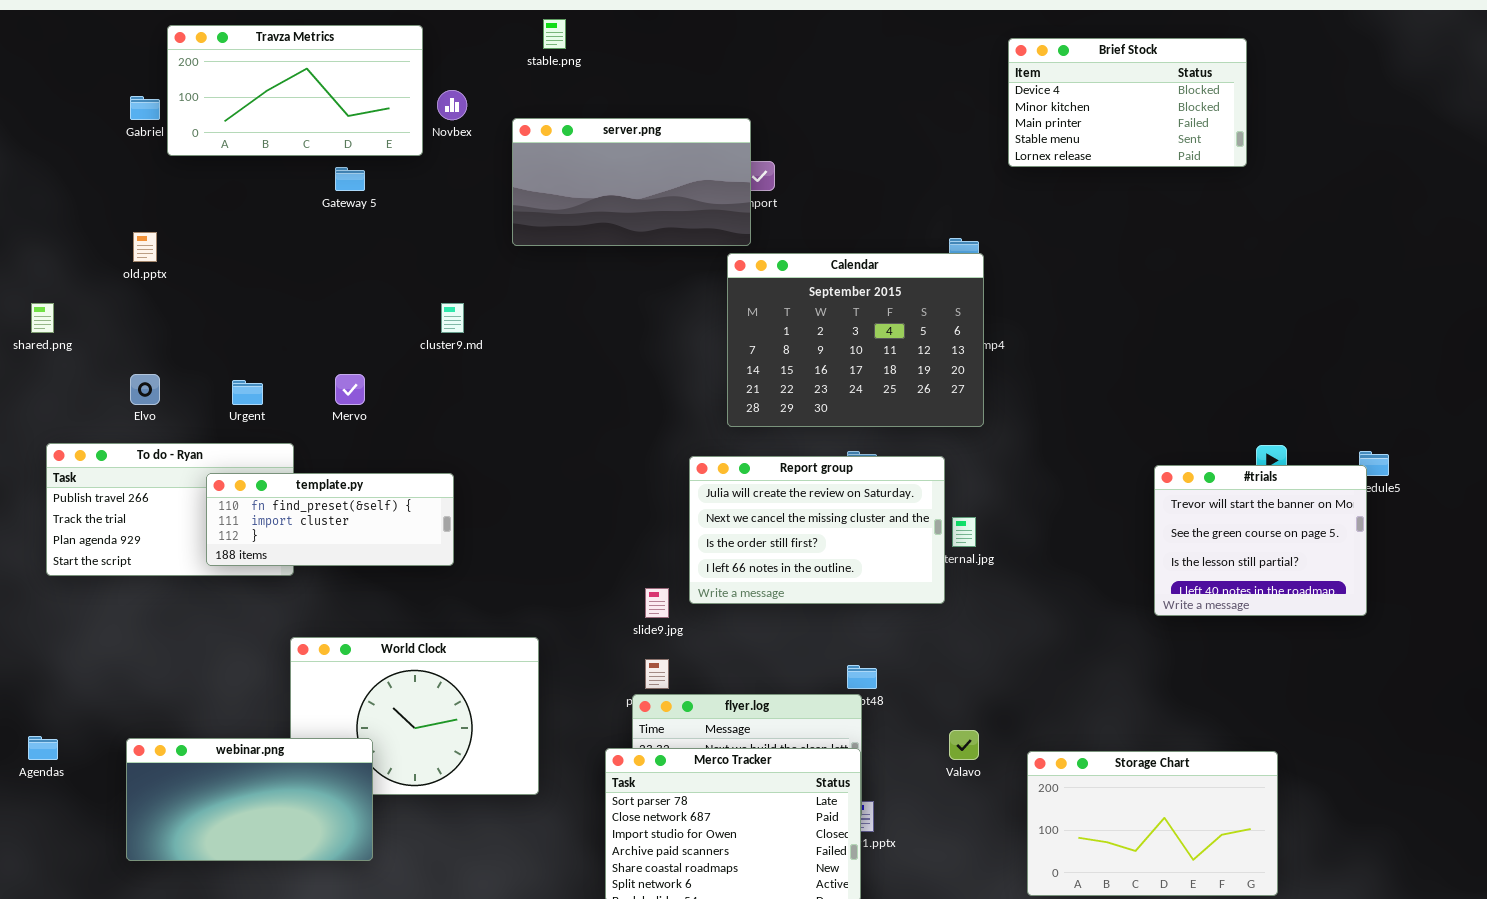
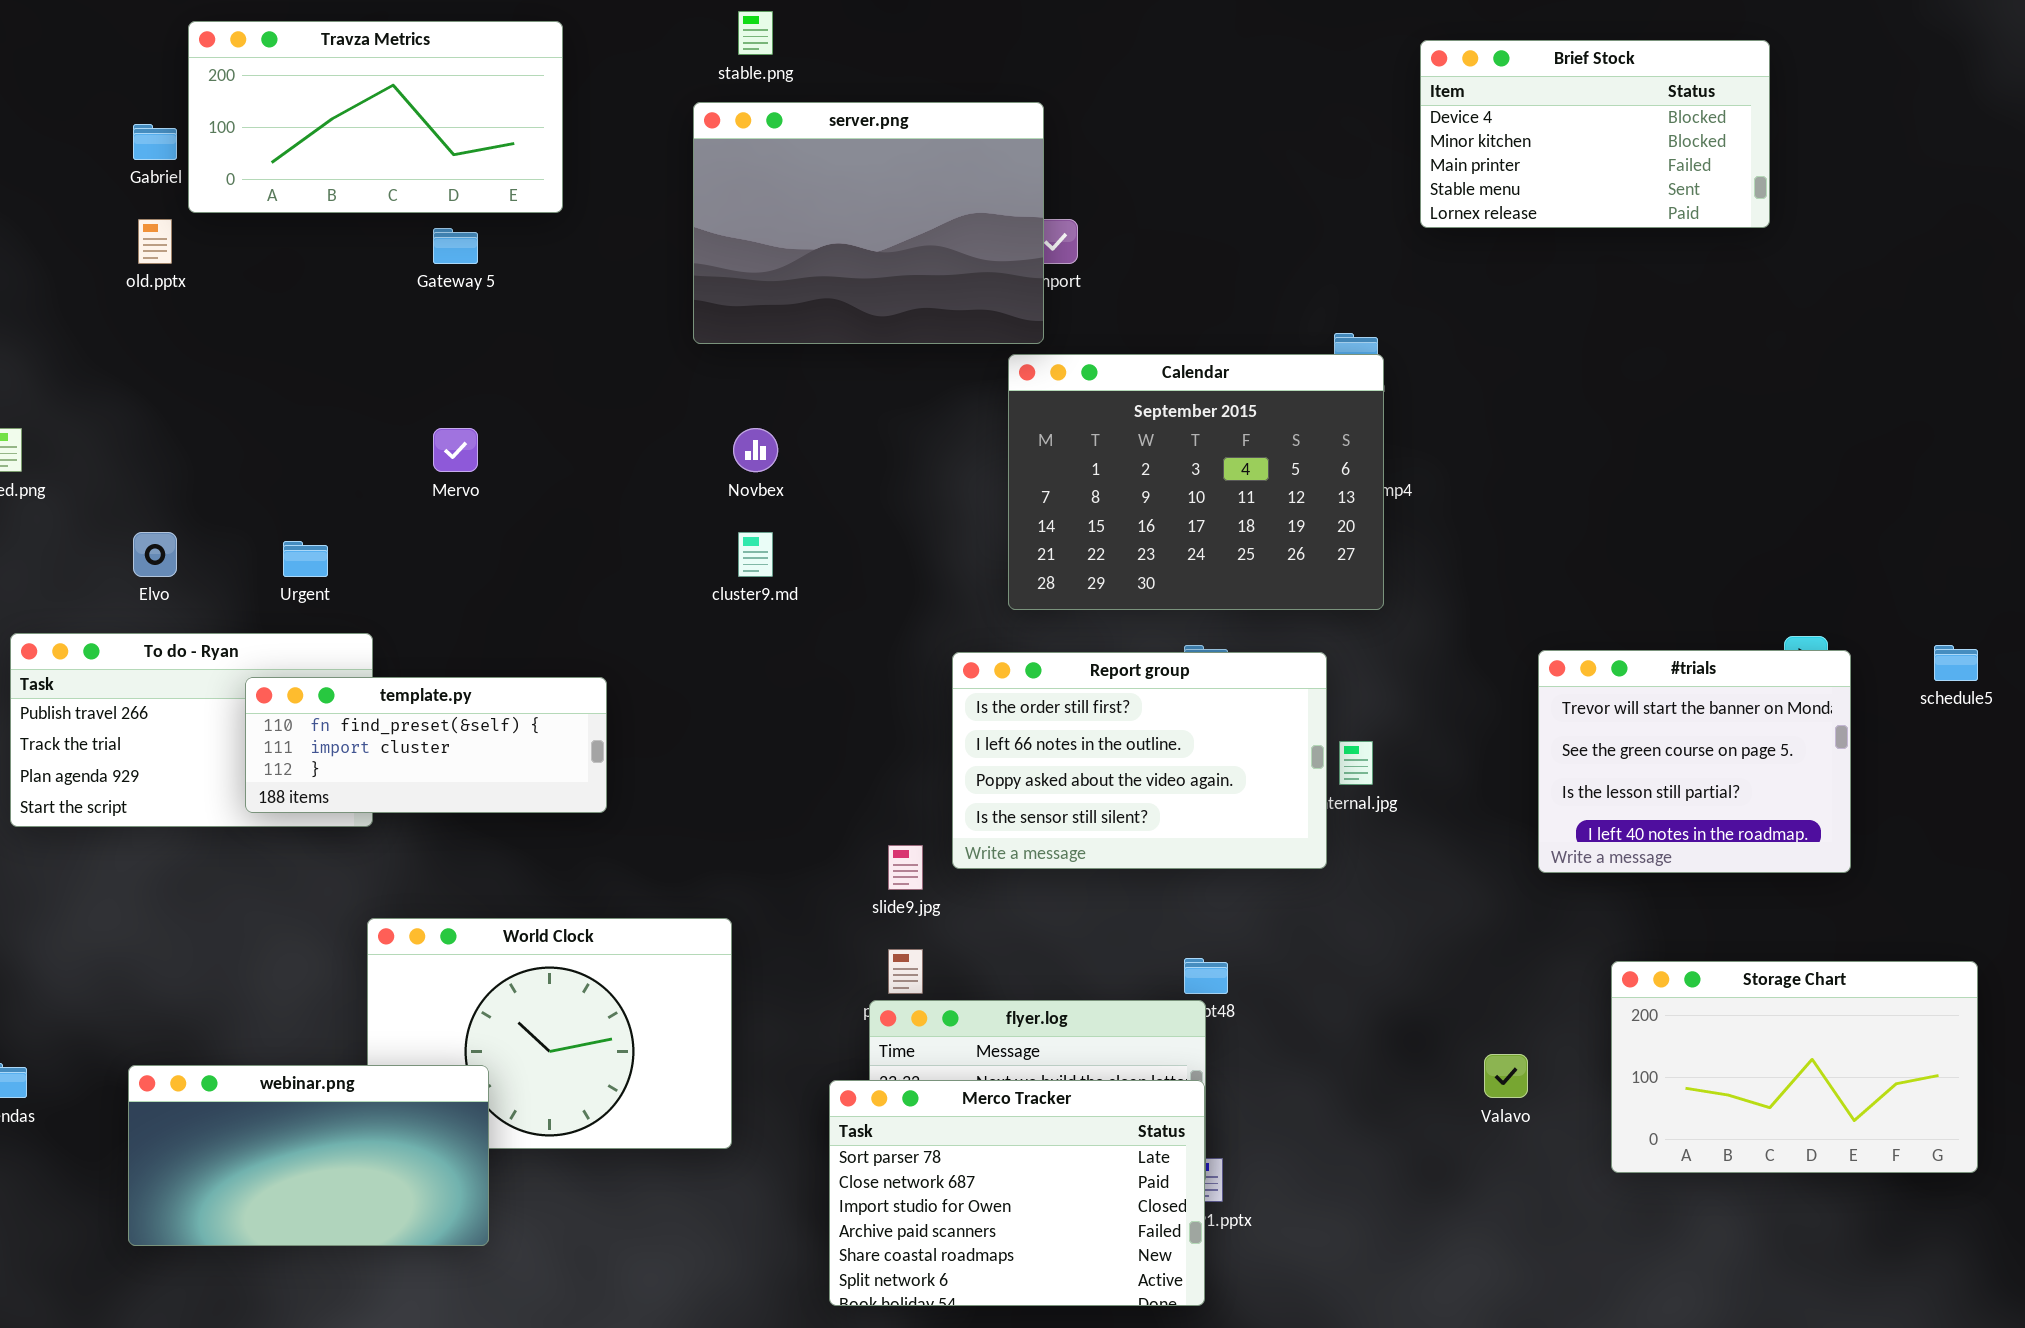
Novbex: [437,90,467,120] -> [733,428,778,472], moved
server.png: [512,118,751,246] -> [693,102,1044,344], resized
old.pptx: [133,232,157,262] -> [138,219,172,264], moved
cluster9.md: [441,303,464,333] -> [738,532,773,577], moved
Mervo: [335,374,365,405] -> [433,428,478,472], moved
Report group: [689,456,945,604] -> [952,652,1327,869], scrolled down 2 rows
#trials: [1154,465,1367,616] -> [1538,650,1851,873], moved
Valavo: [949,730,979,760] -> [1484,1054,1528,1098], moved
Storage Chart: [1027,751,1278,896] -> [1611,961,1978,1173], moved

